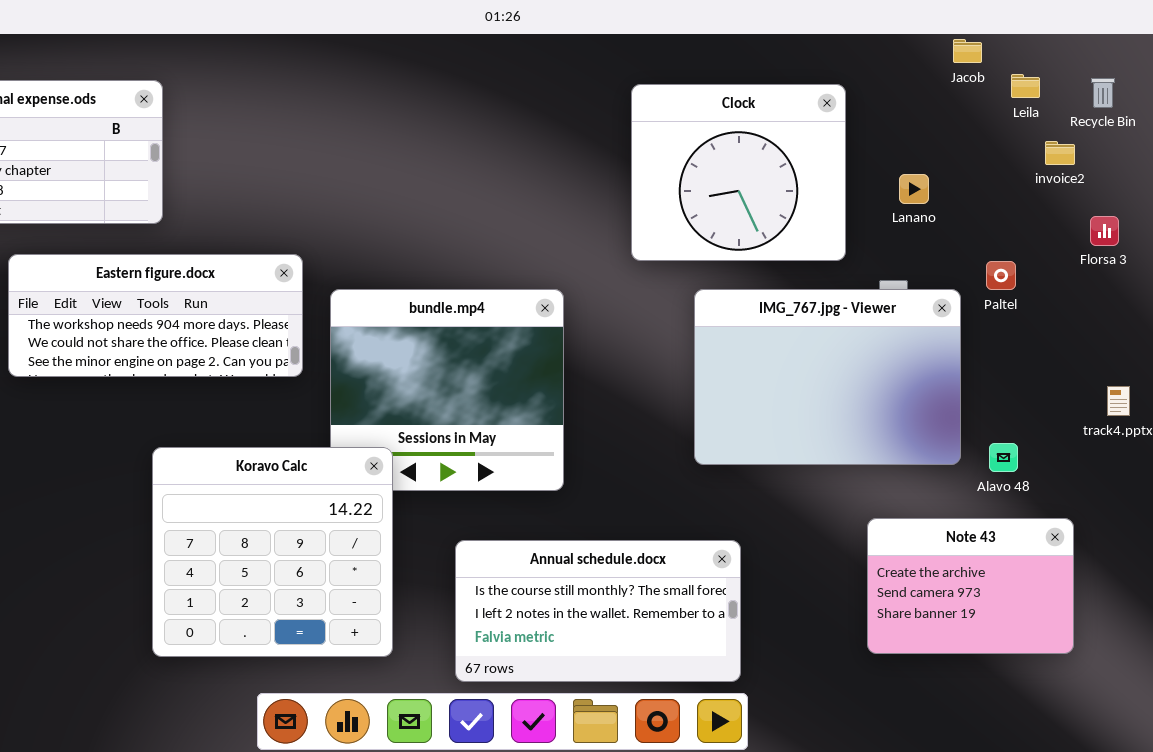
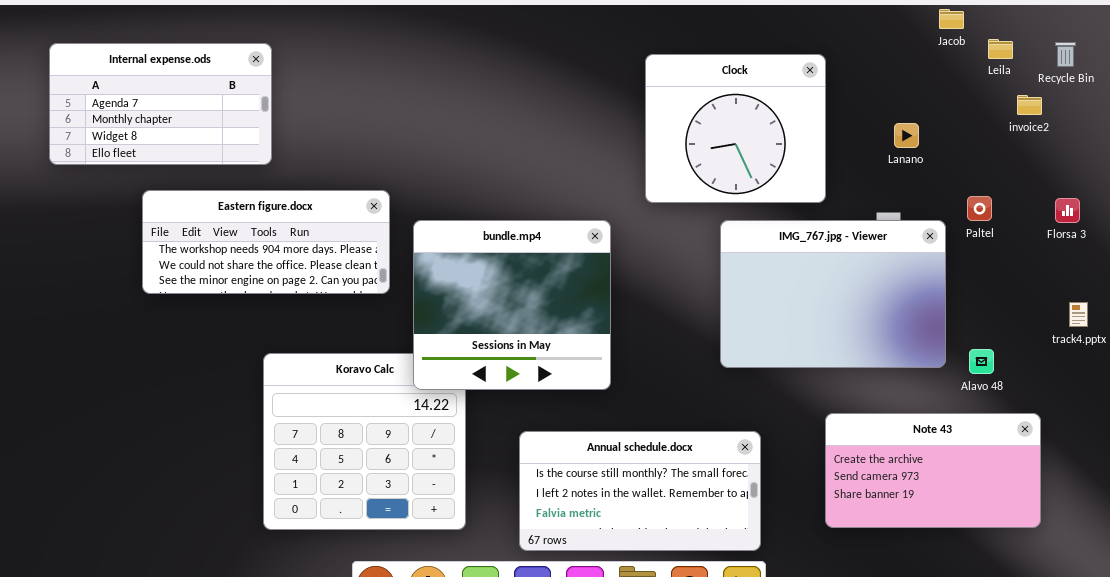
Clock: [631,84,846,261] -> [645,54,826,203], moved
Florsa 3: [1090,216,1119,246] -> [1055,198,1080,223], moved
bundle.mp4: [330,289,564,491] -> [413,220,611,390], raised
Note 43: [867,518,1074,654] -> [825,413,1041,528], resized

